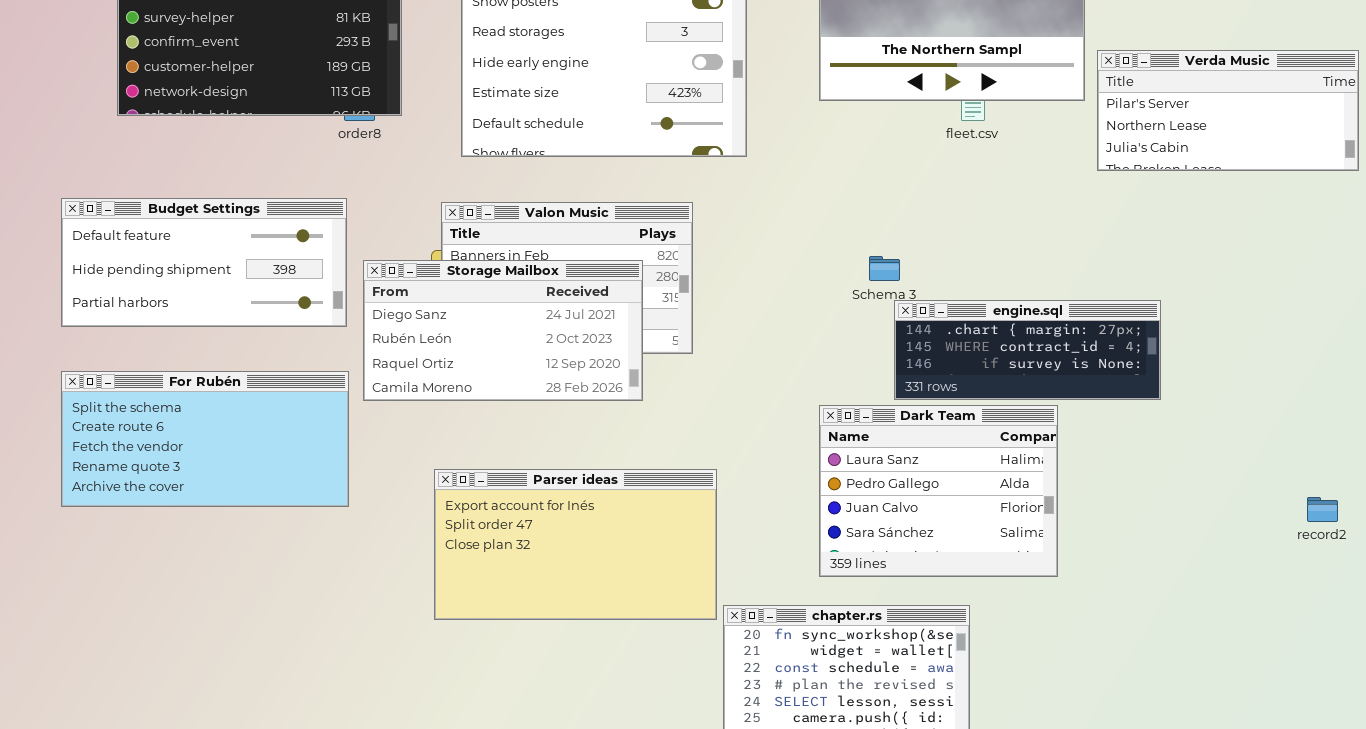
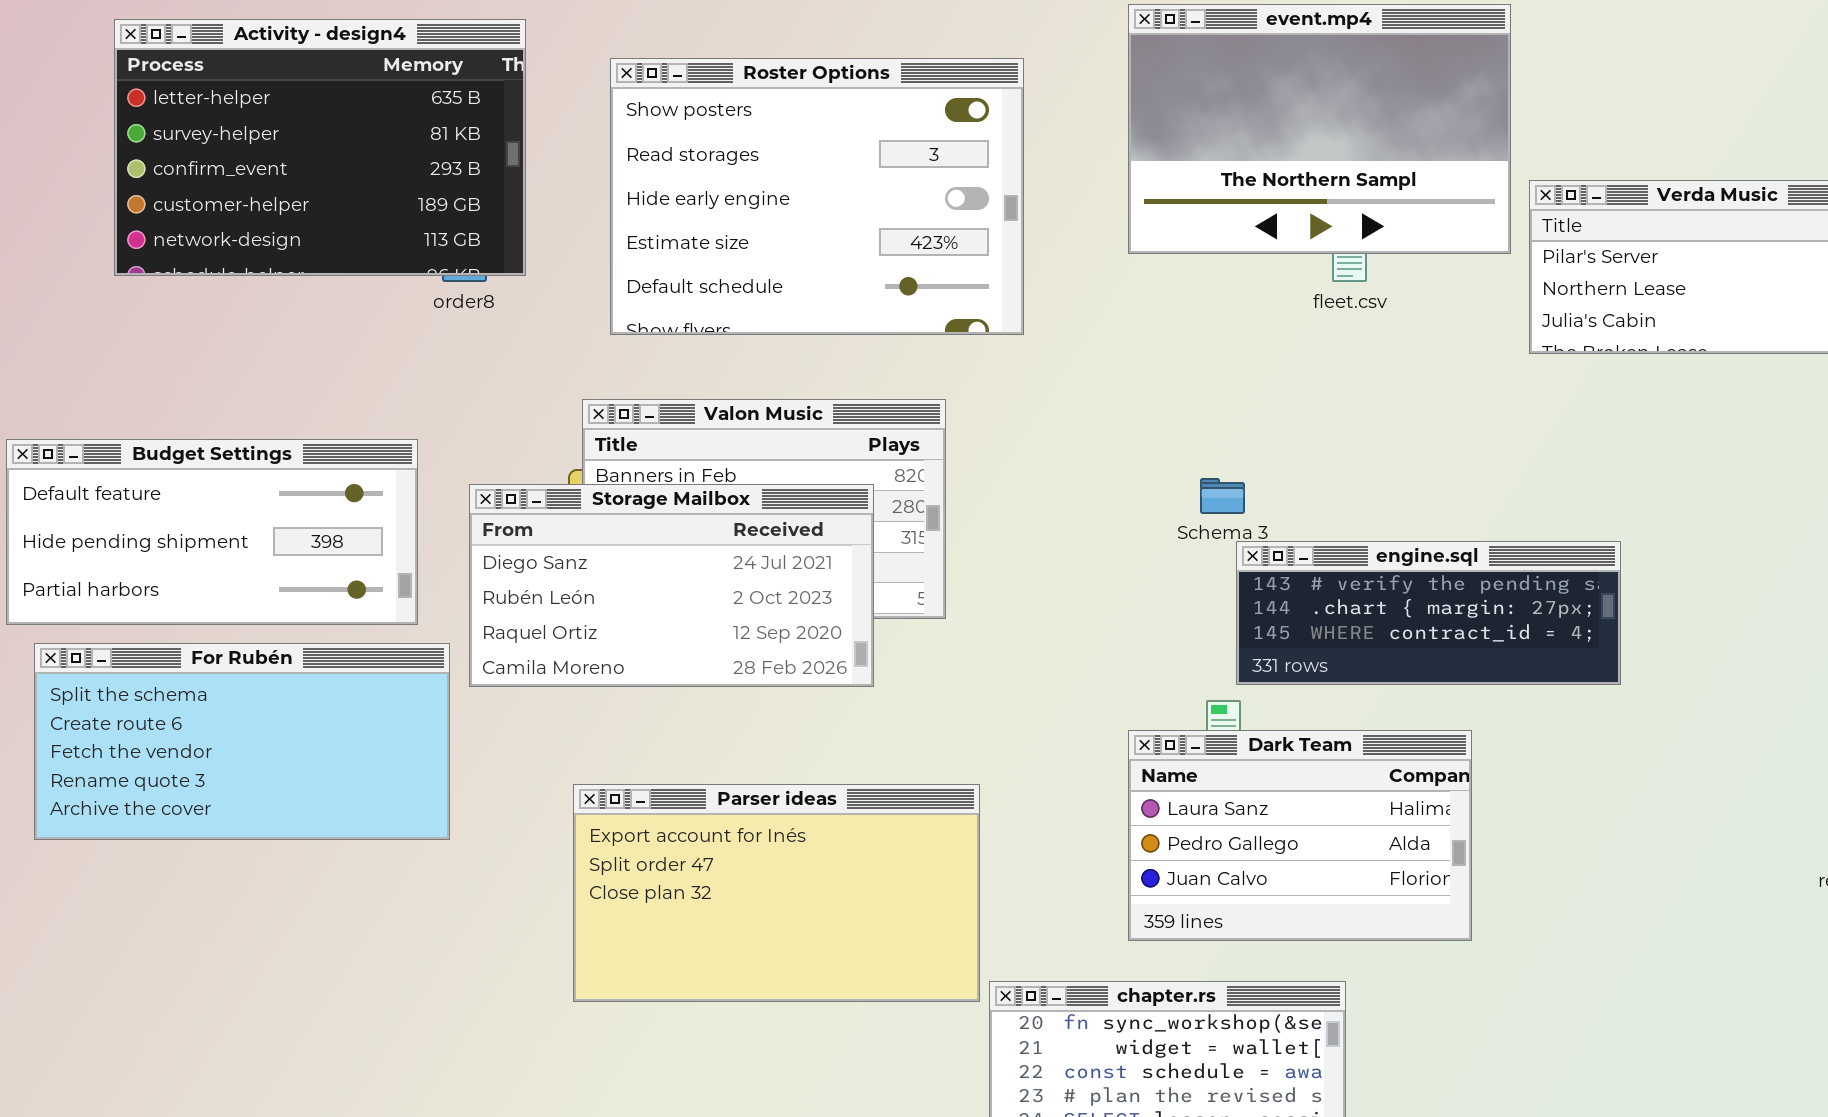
Budget Settings: [61,198,347,327] -> [6,439,418,625], moved
engine.sql: [894,300,1161,400] -> [1236,541,1621,685], scrolled up 1 row
Dark Team: [819,405,1058,577] -> [1128,730,1472,941], resized

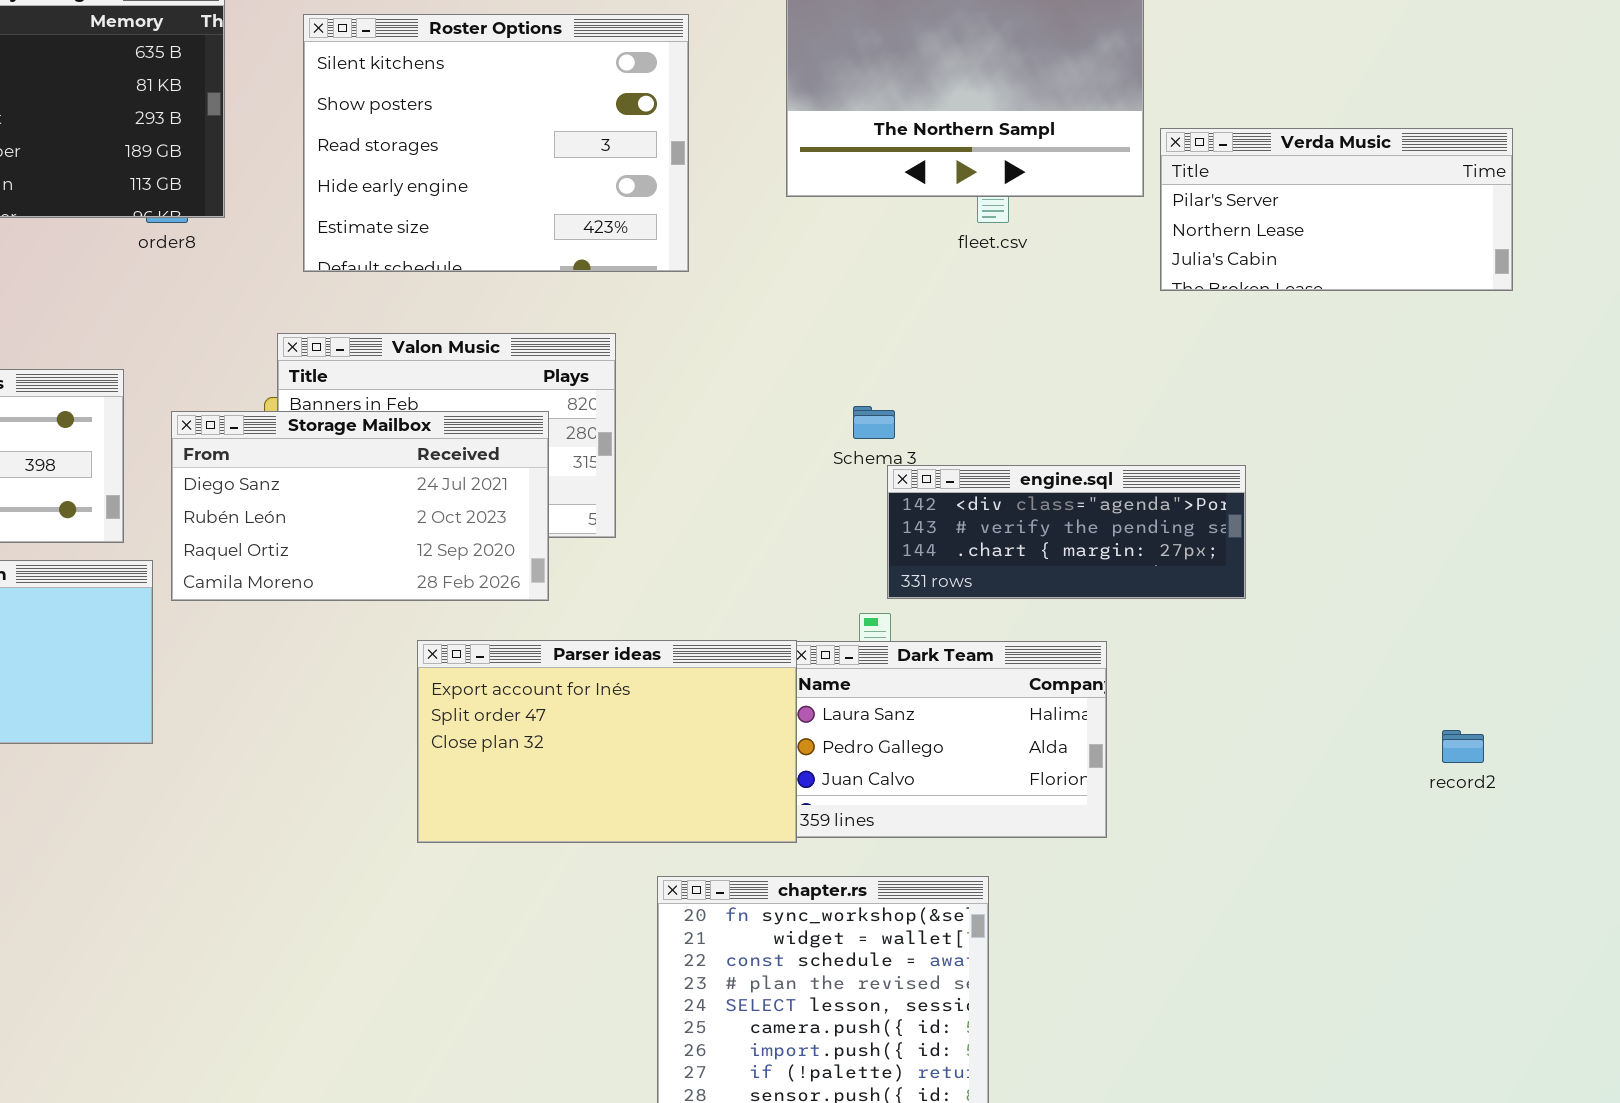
Roster Options: [610,58,1024,335] -> [303,14,689,272], scrolled up 1 row
engine.sql: [1236,541,1621,685] -> [887,465,1246,599], scrolled up 1 row
Parser ideas: [573,784,980,1002] -> [417,640,797,843], moved

